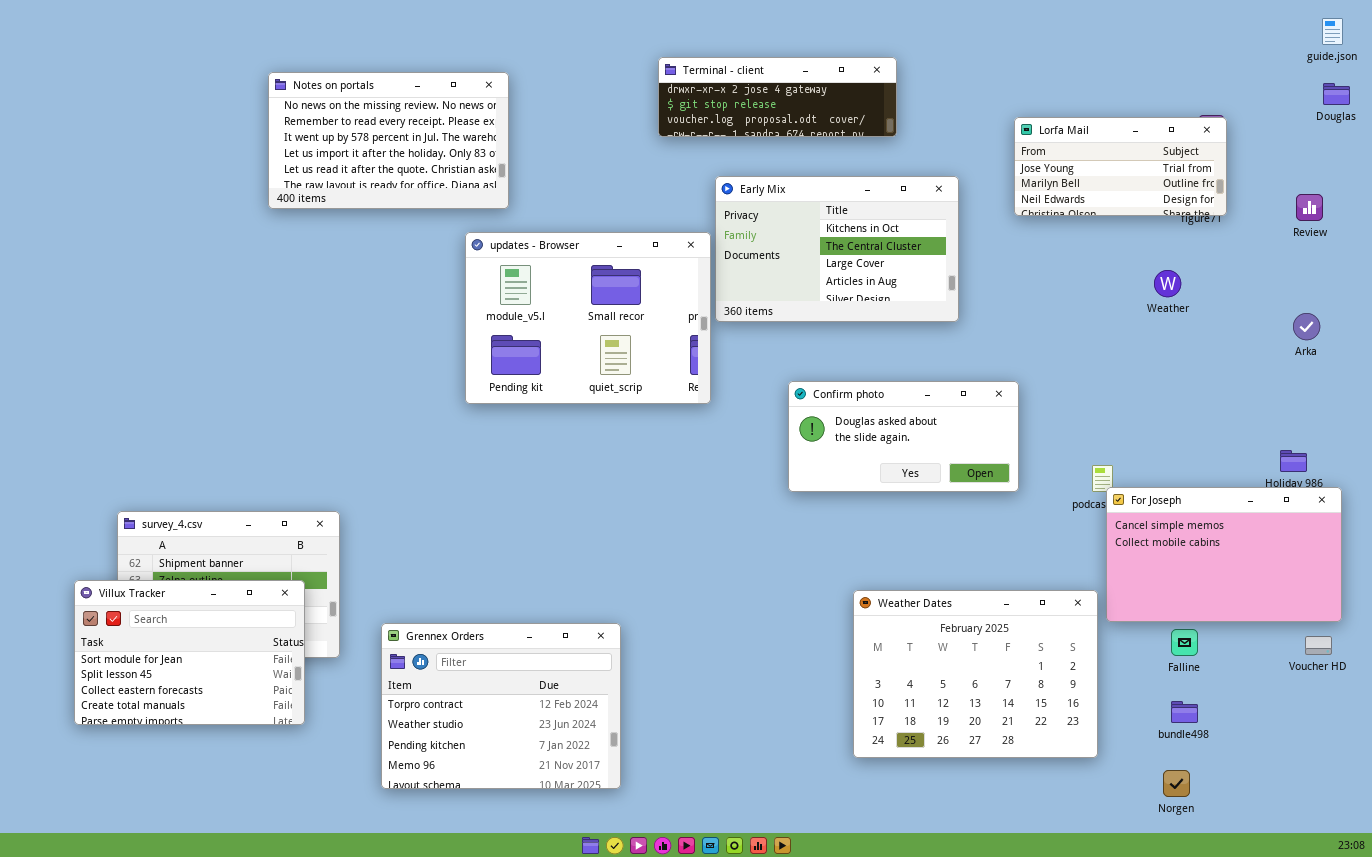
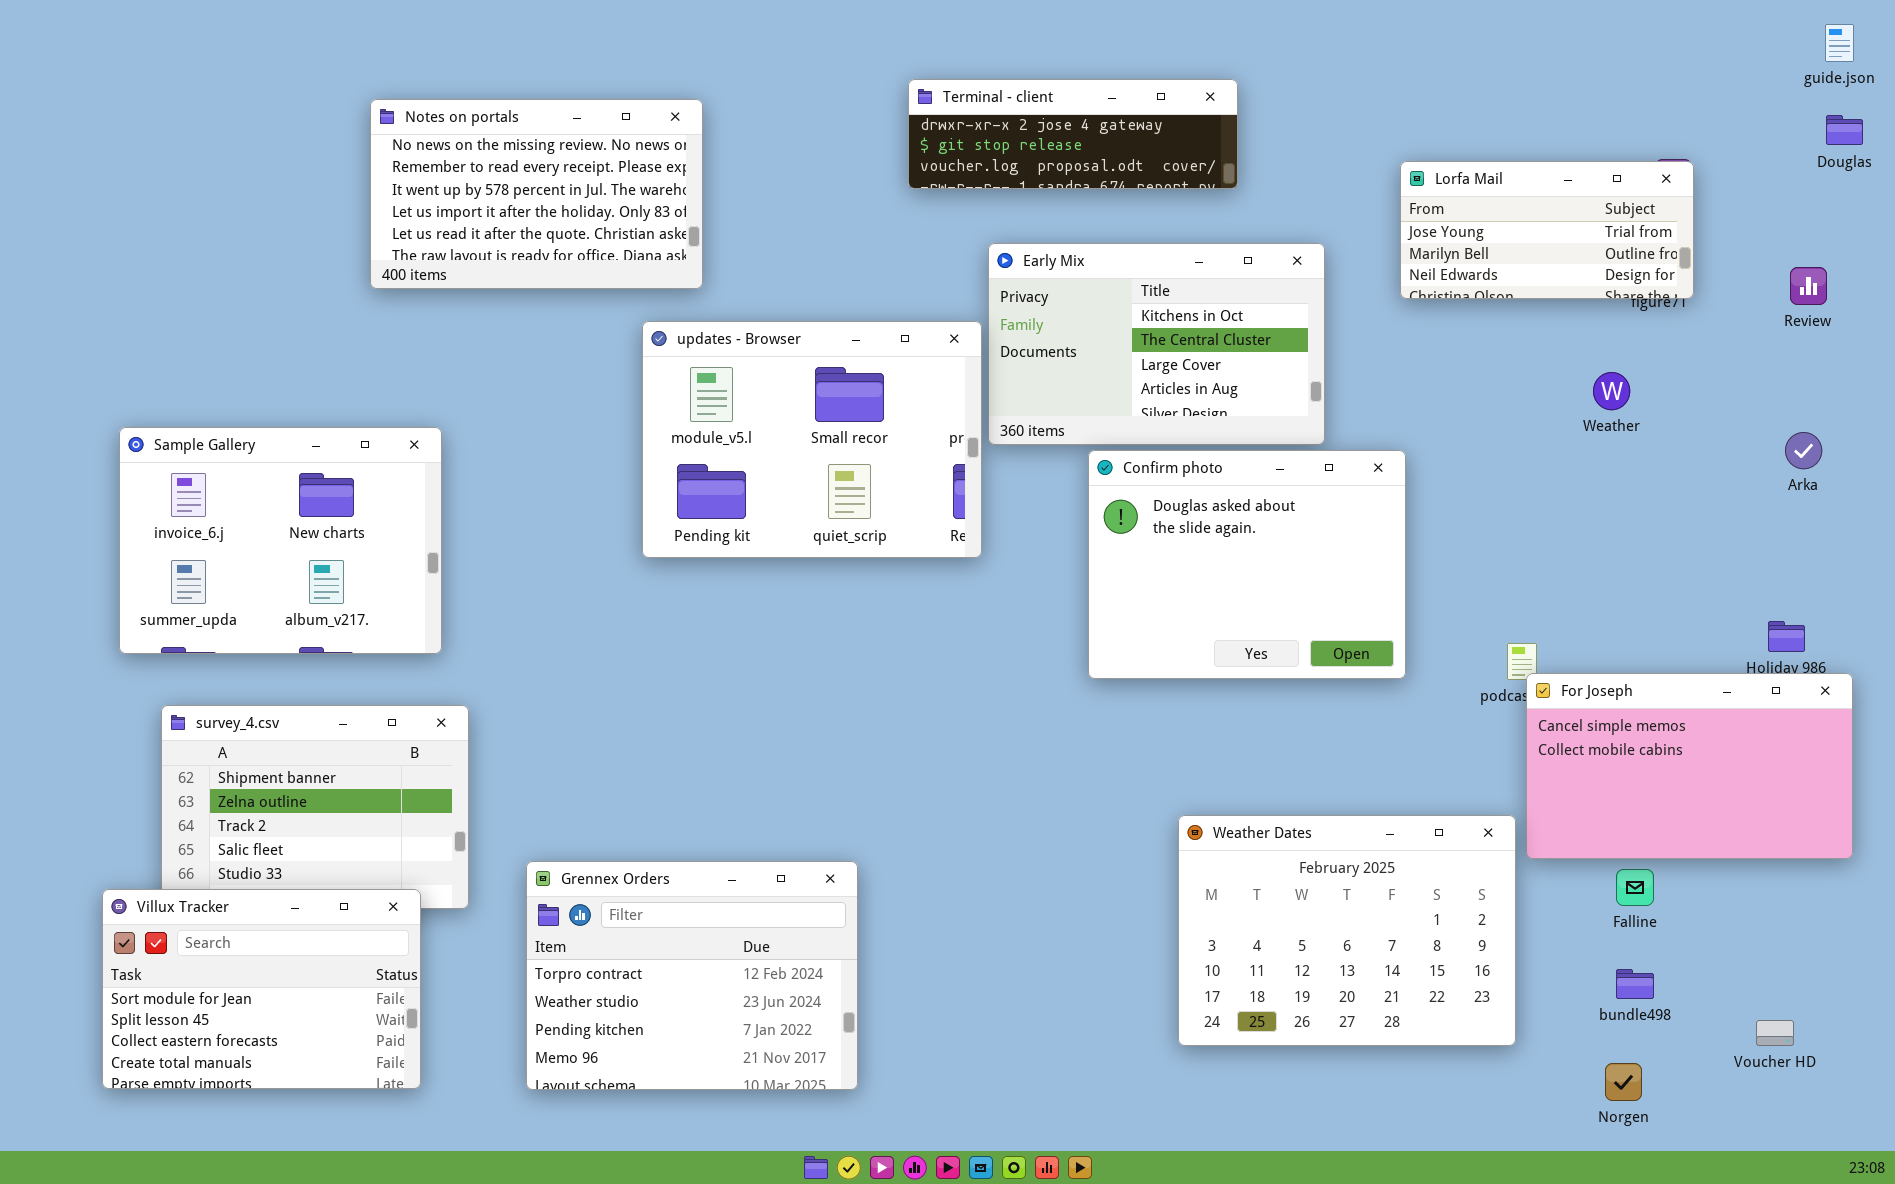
Sample Gallery: none -> [119,427,442,654], opened
Confirm photo: [788,381,1019,492] -> [1088,450,1406,679], resized
Villux Tracker: [74,580,305,725] -> [102,889,421,1089], moved
Voucher HD: [1305,636,1332,655] -> [1756,1020,1794,1046], moved

